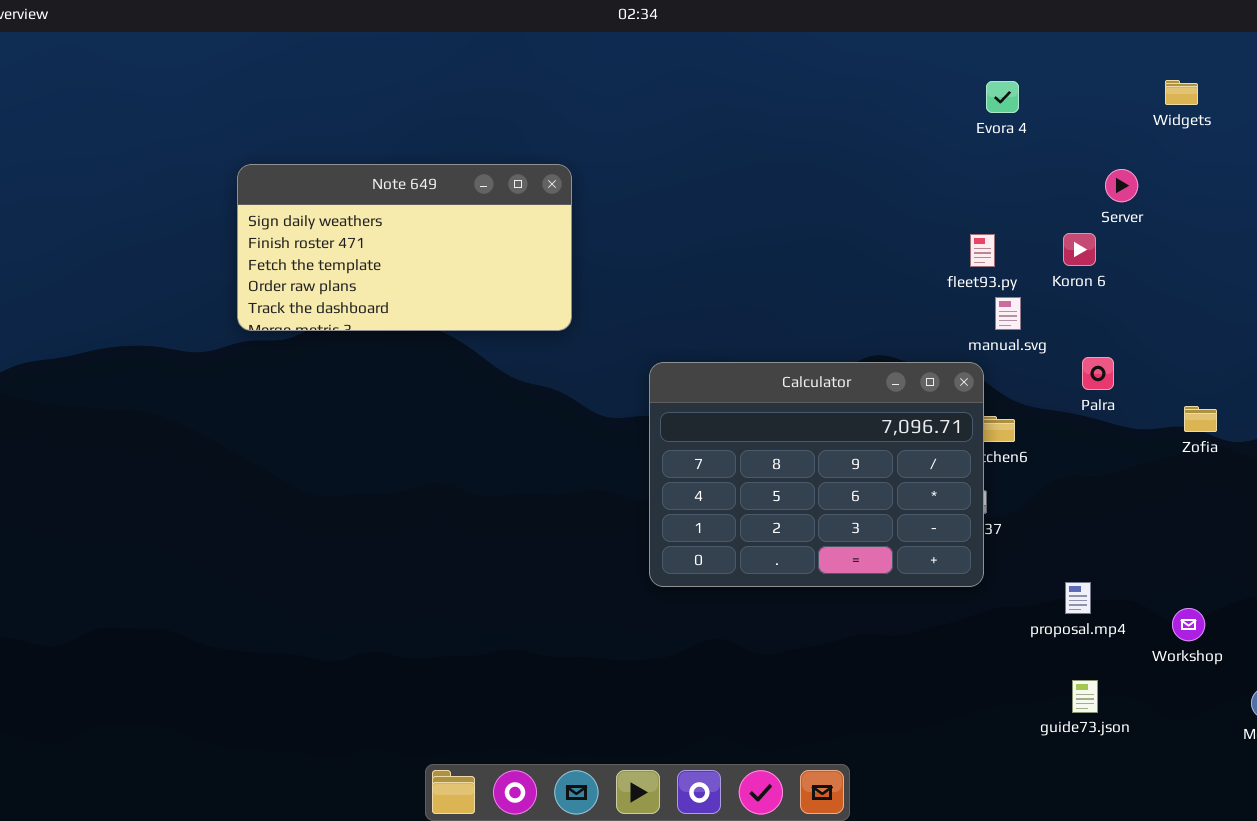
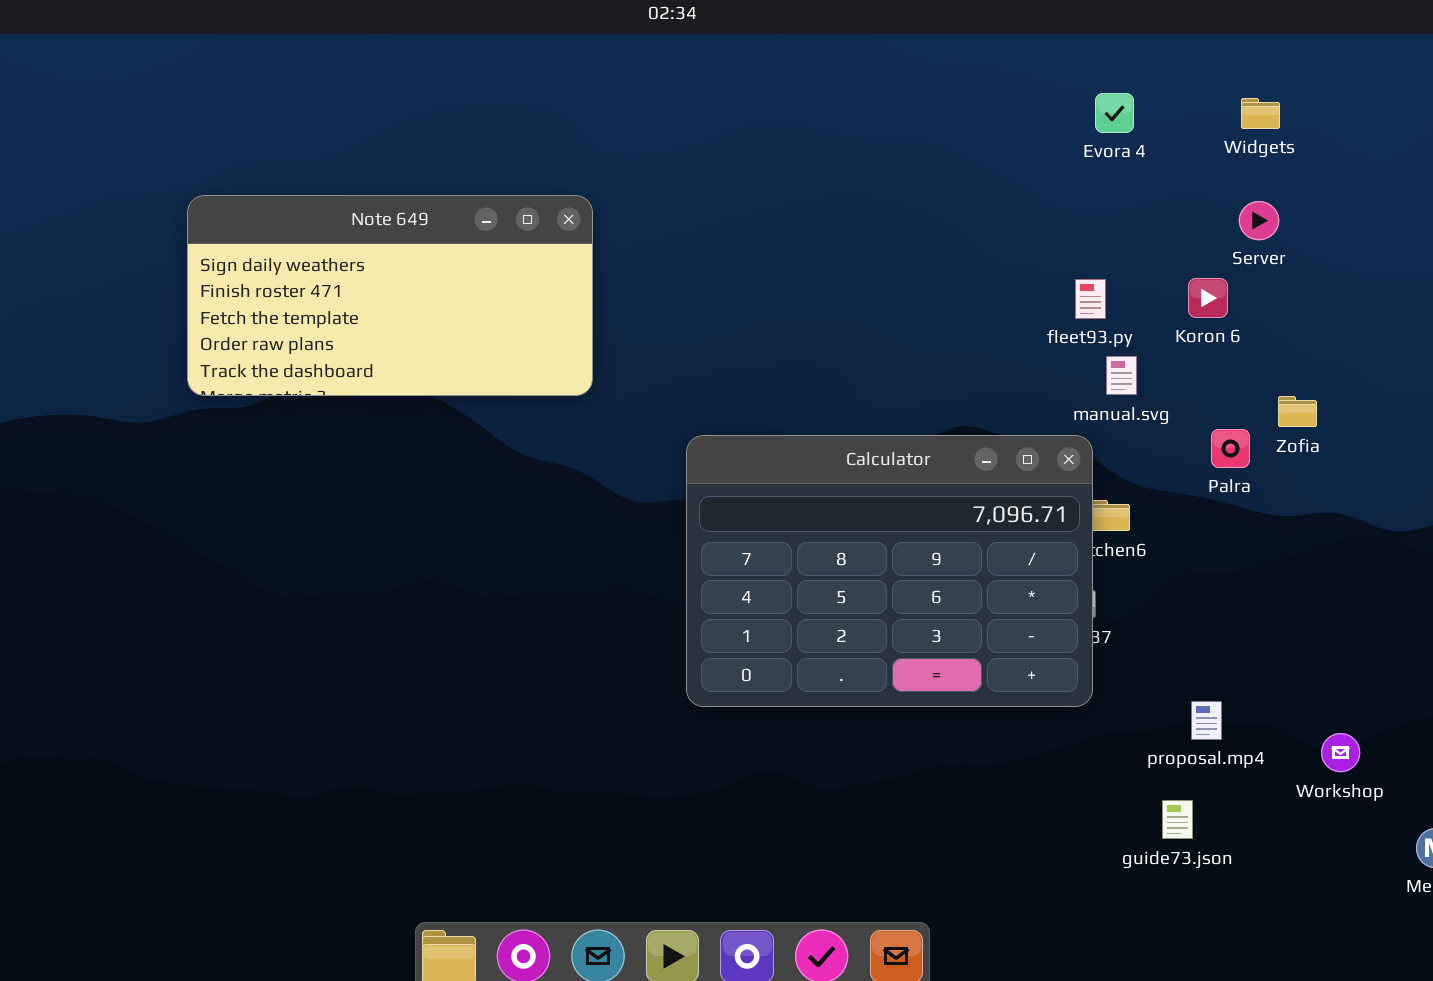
Widgets: [1165,80,1198,105] -> [1241,98,1280,129], moved
Zofia: [1184,406,1217,432] -> [1278,396,1317,427], moved
guide73.json: [1072,680,1098,713] -> [1162,800,1193,839], moved

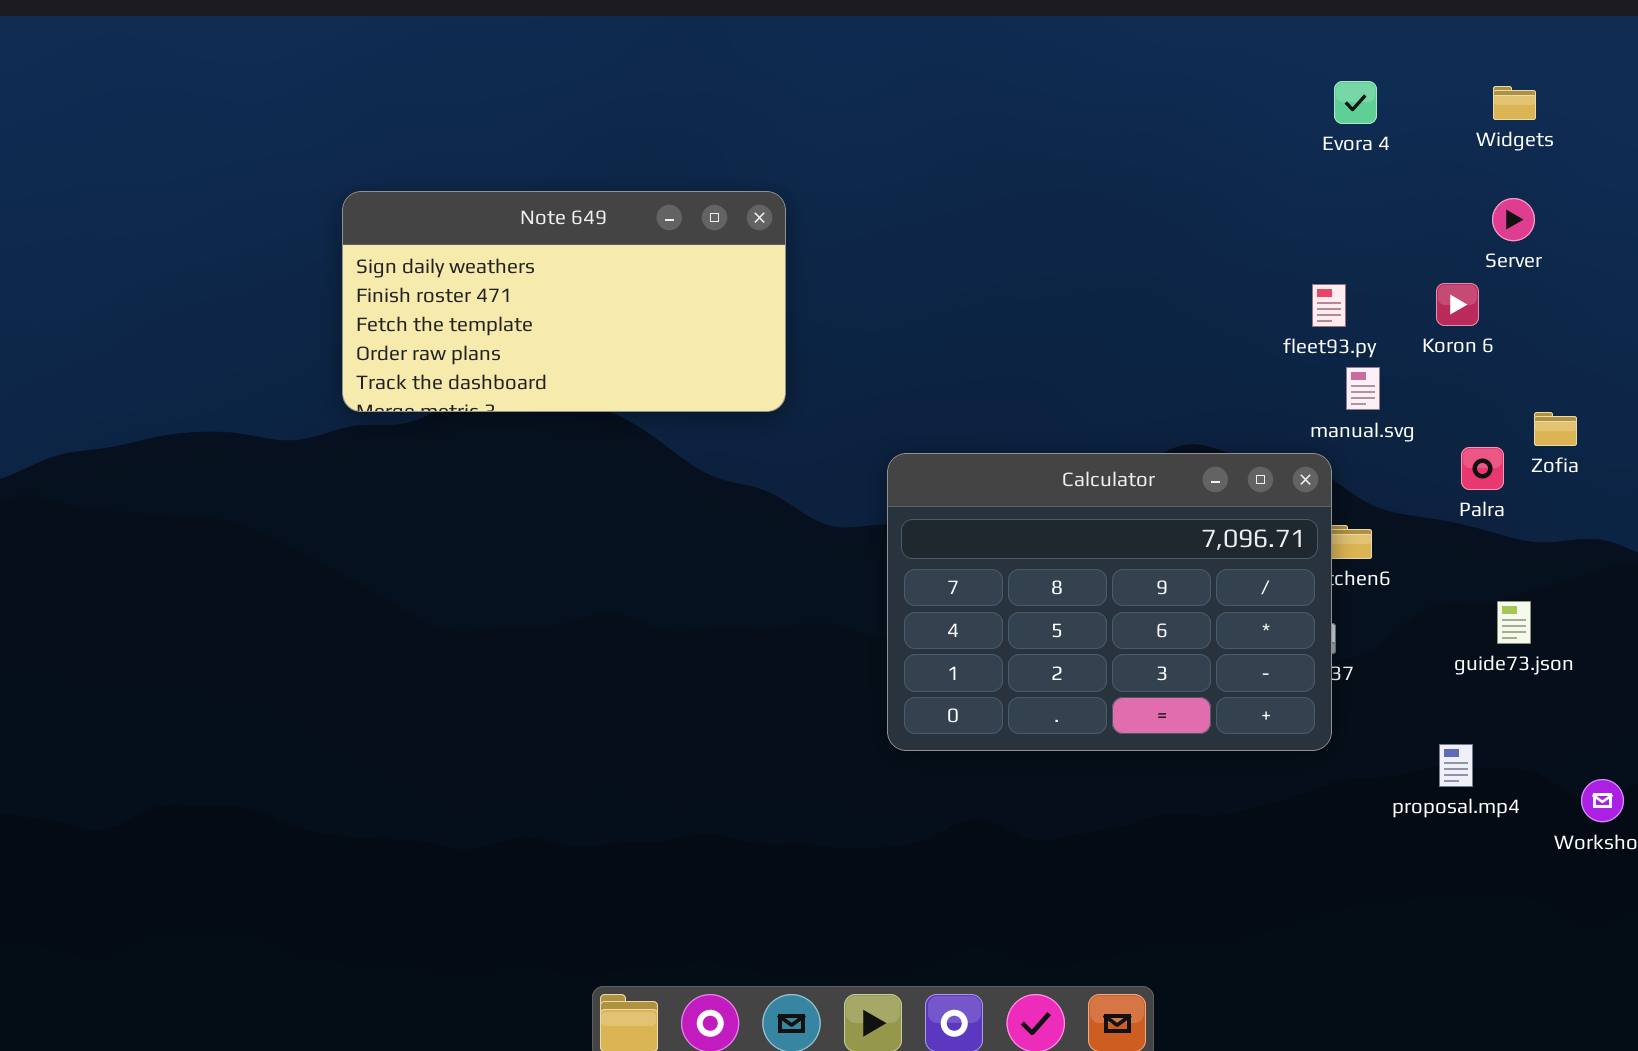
guide73.json: [1162,800,1193,839] -> [1497,601,1531,644], moved

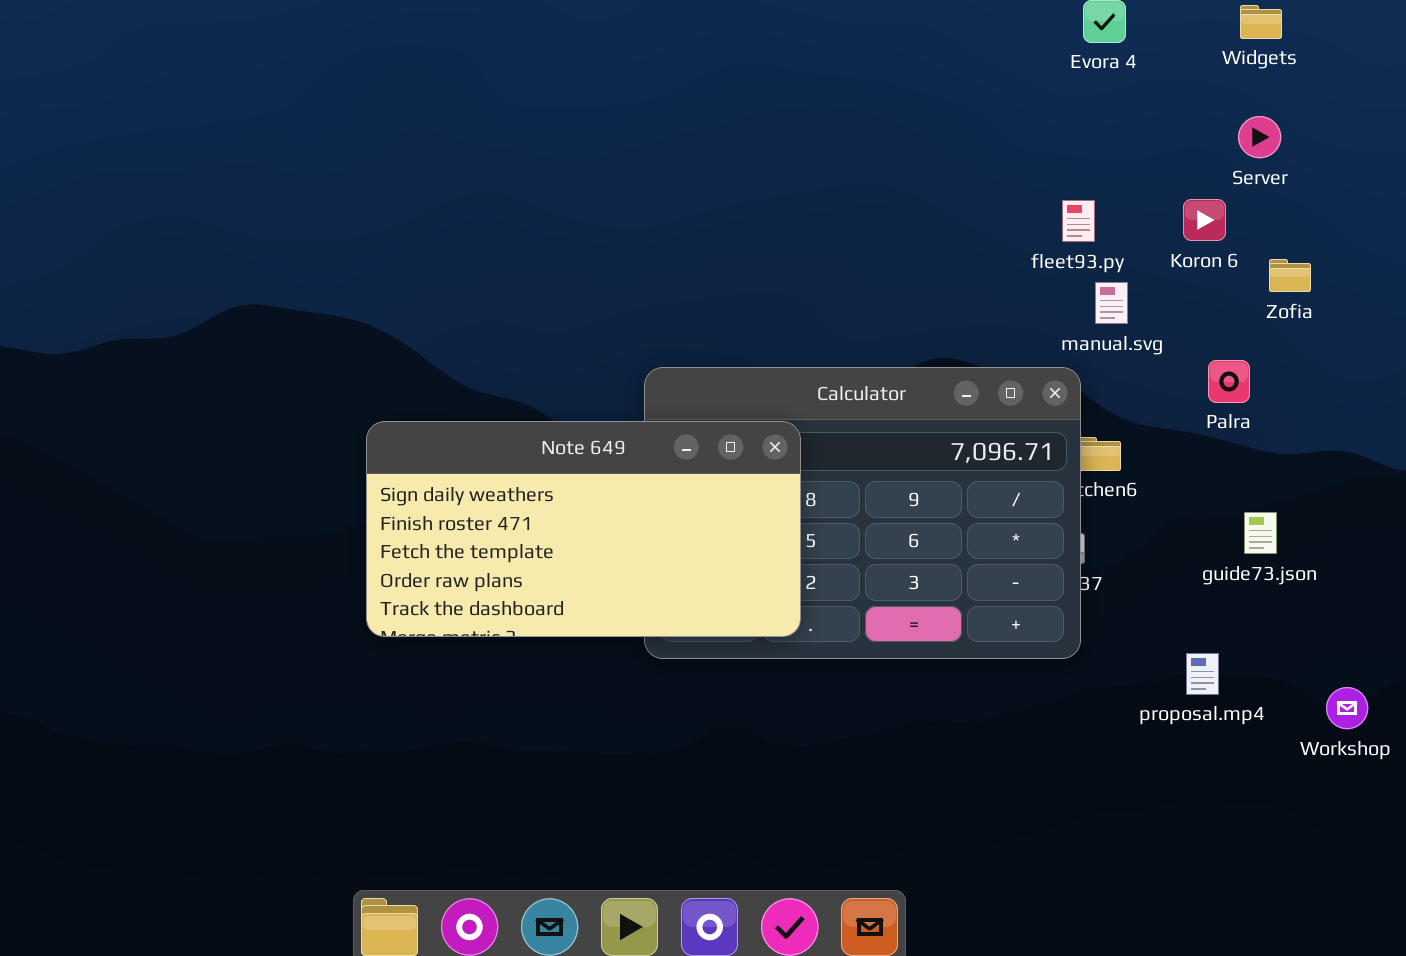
Note 649: [342,191,786,412] -> [366,421,801,637], moved
Zofia: [1534,412,1577,446] -> [1269,259,1311,292], moved

